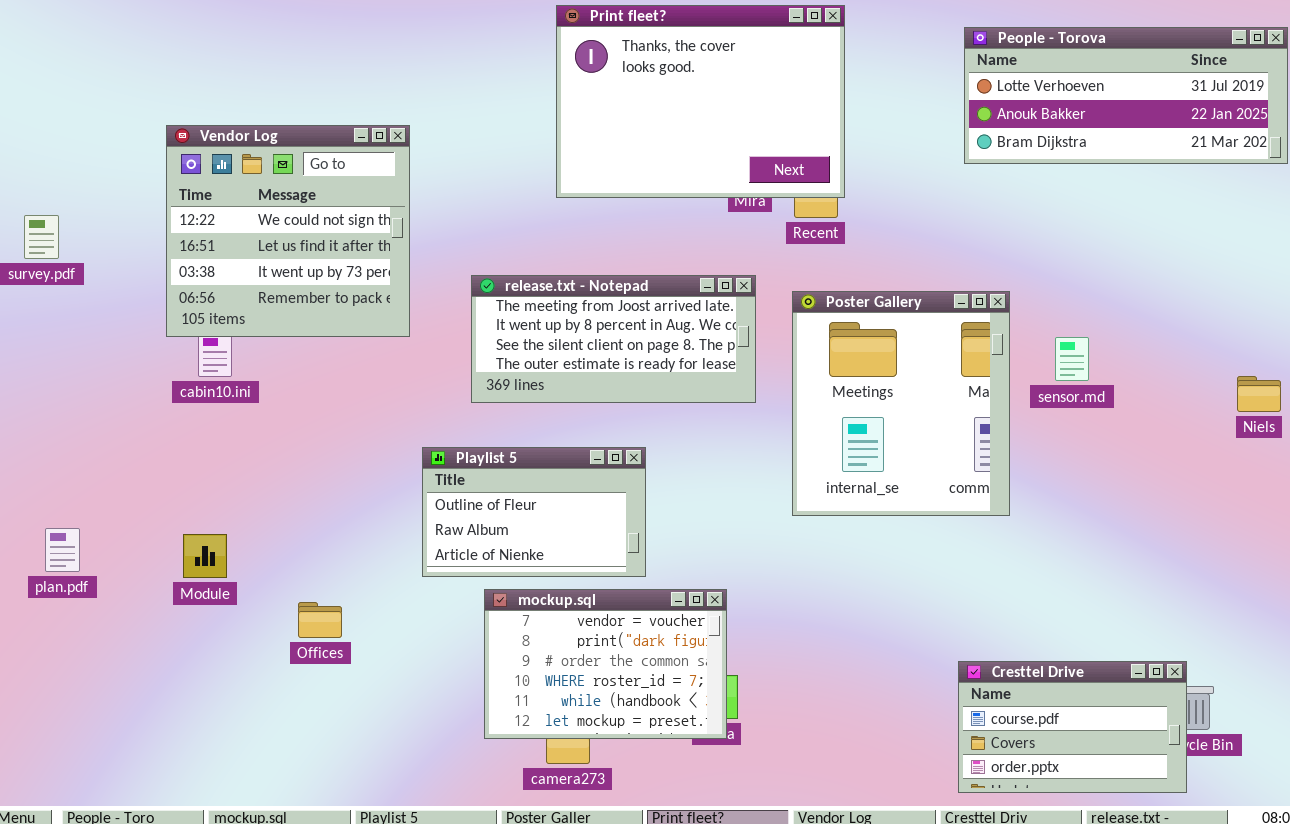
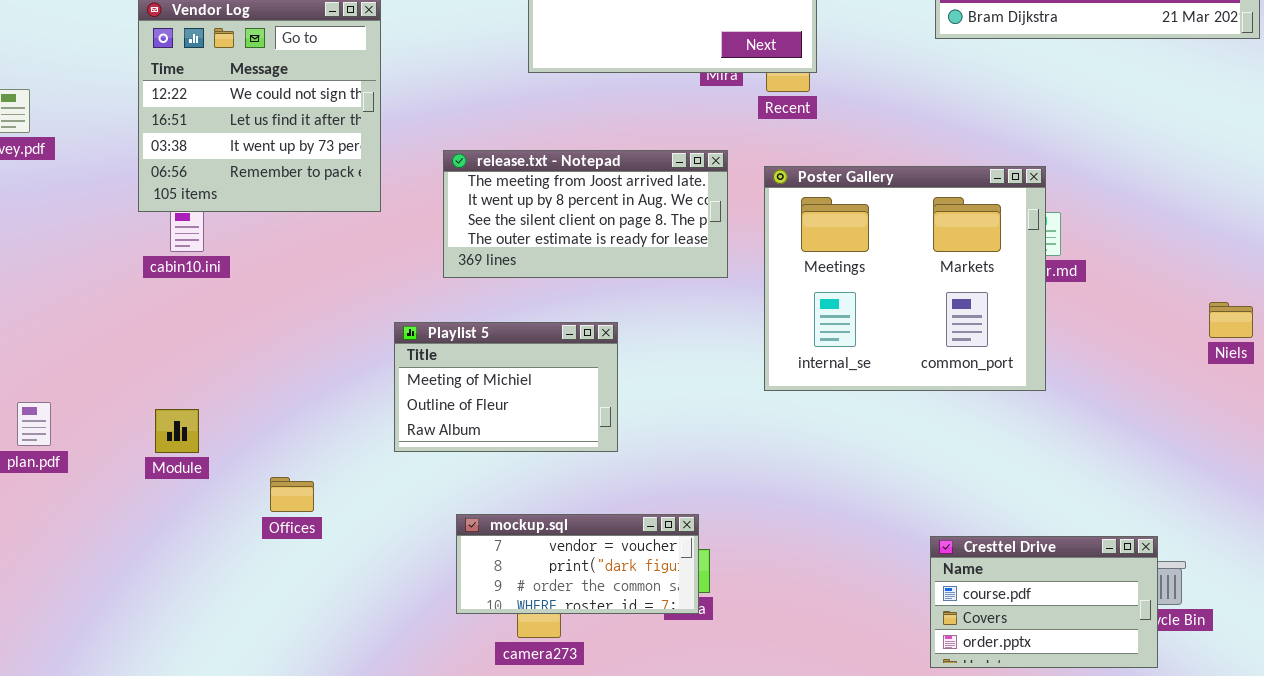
Poster Gallery: [792,291,1010,516] -> [764,166,1046,391], resized
Niels: [1237,376,1281,412] -> [1209,302,1253,338], moved
Playlist 5: [422,447,646,577] -> [394,322,618,452], scrolled up 1 row
mockup.sql: [484,589,727,739] -> [456,514,699,614], resized

